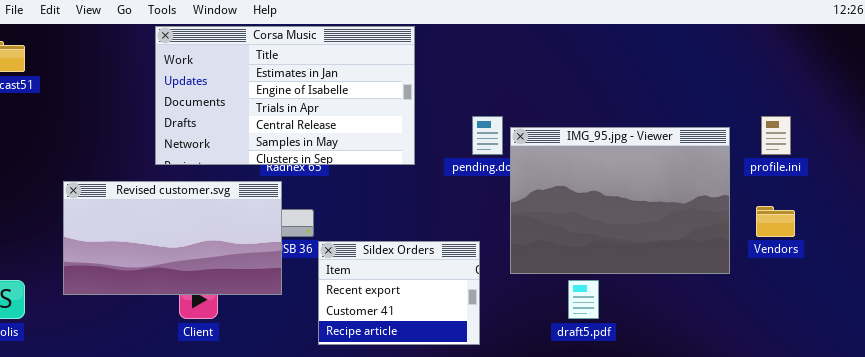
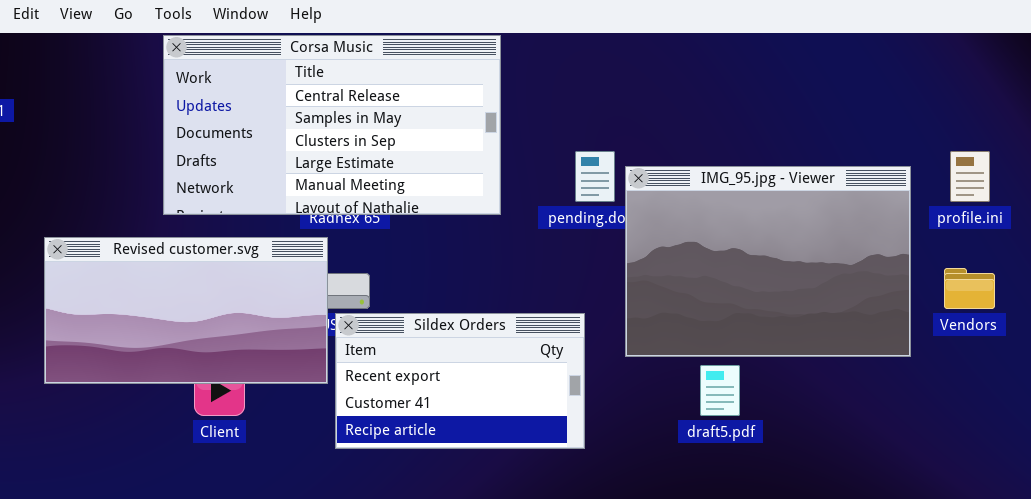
Corsa Music: [155,26,415,165] -> [163,35,501,215], scrolled down 3 rows
Sildex Orders: [318,241,480,345] -> [335,313,585,449], resized

